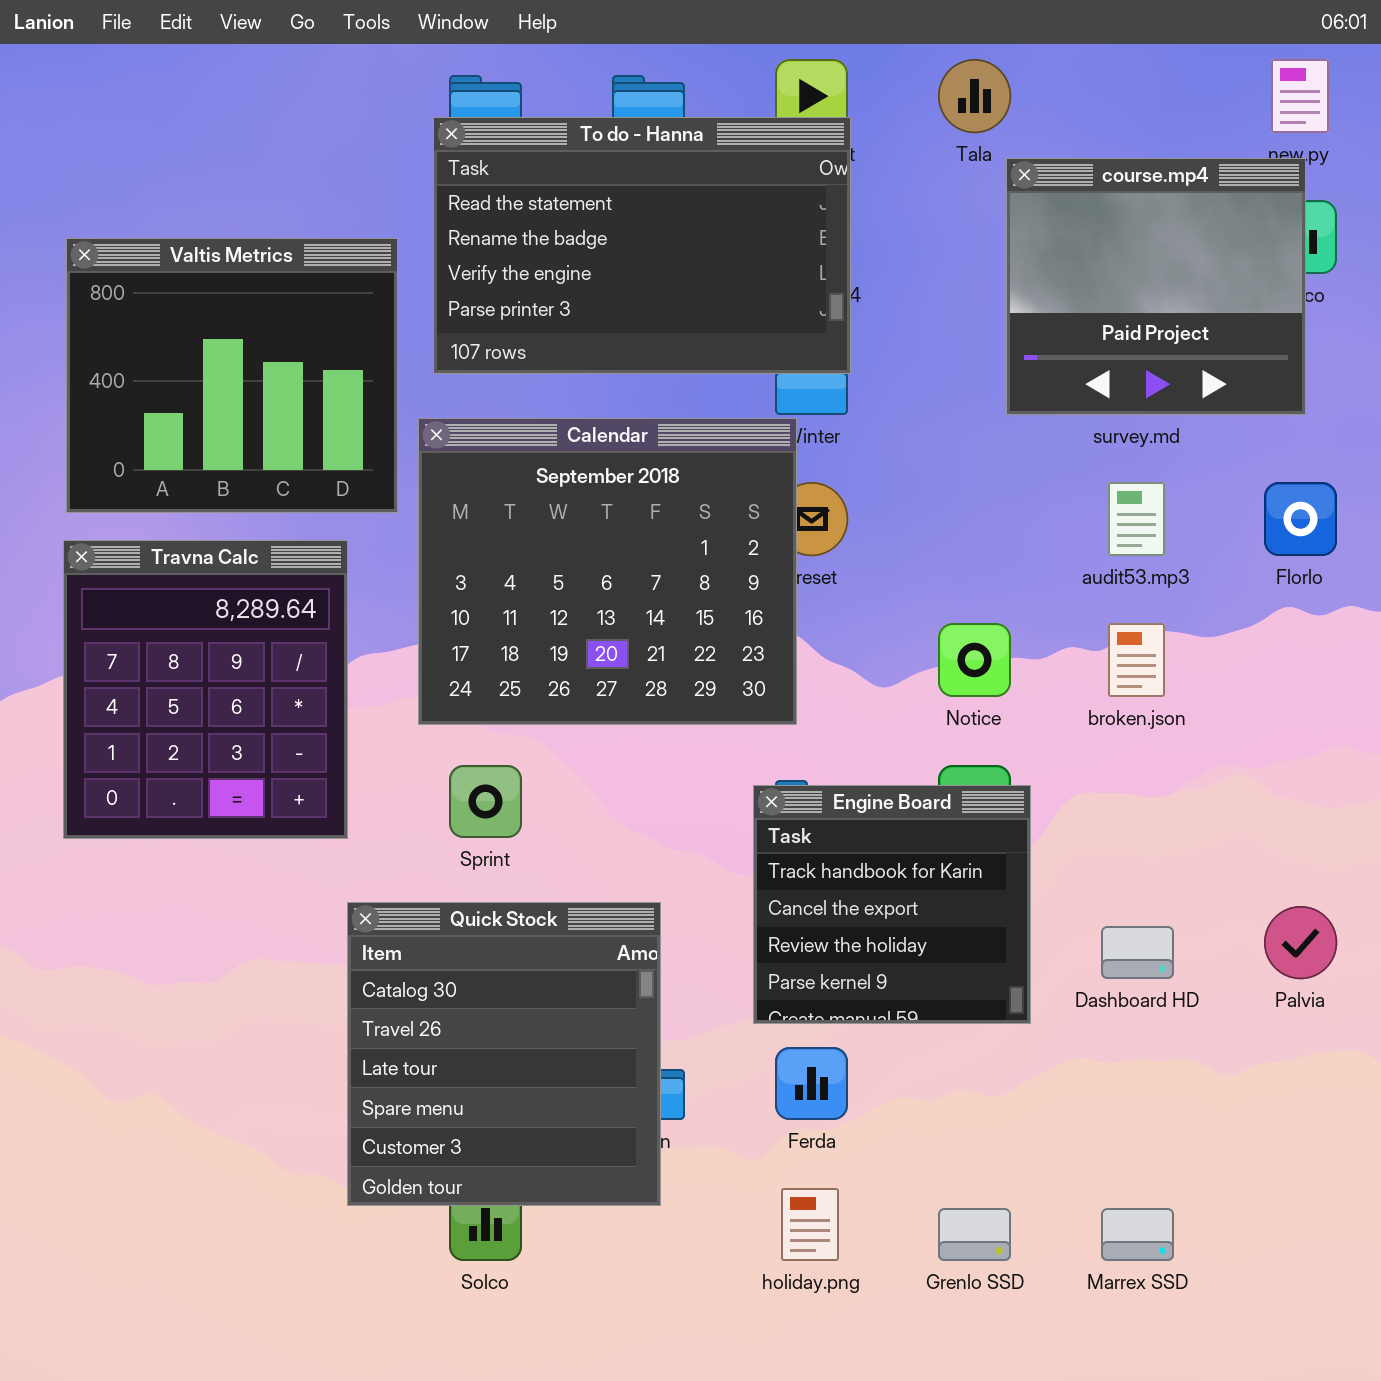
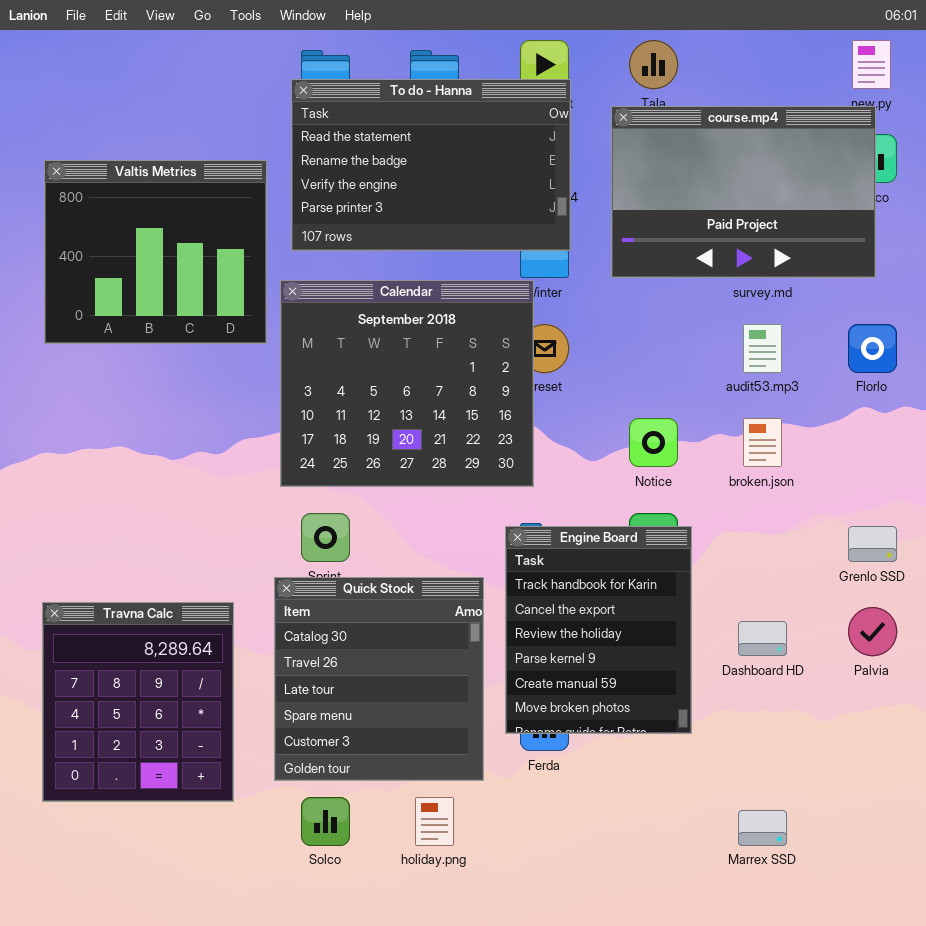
course.mp4: [1006,158,1306,415] -> [611,106,876,278], resized
Travna Calc: [63,540,348,839] -> [42,602,234,802], moved
Engine Board: [753,785,1031,1024] -> [505,526,692,734], resized
Quick Stock: [347,902,661,1206] -> [274,577,484,781], moved
holiday.png: [781,1188,839,1261] -> [415,797,454,846], moved
Grenlo SSD: [938,1208,1011,1261] -> [848,526,897,562], moved

